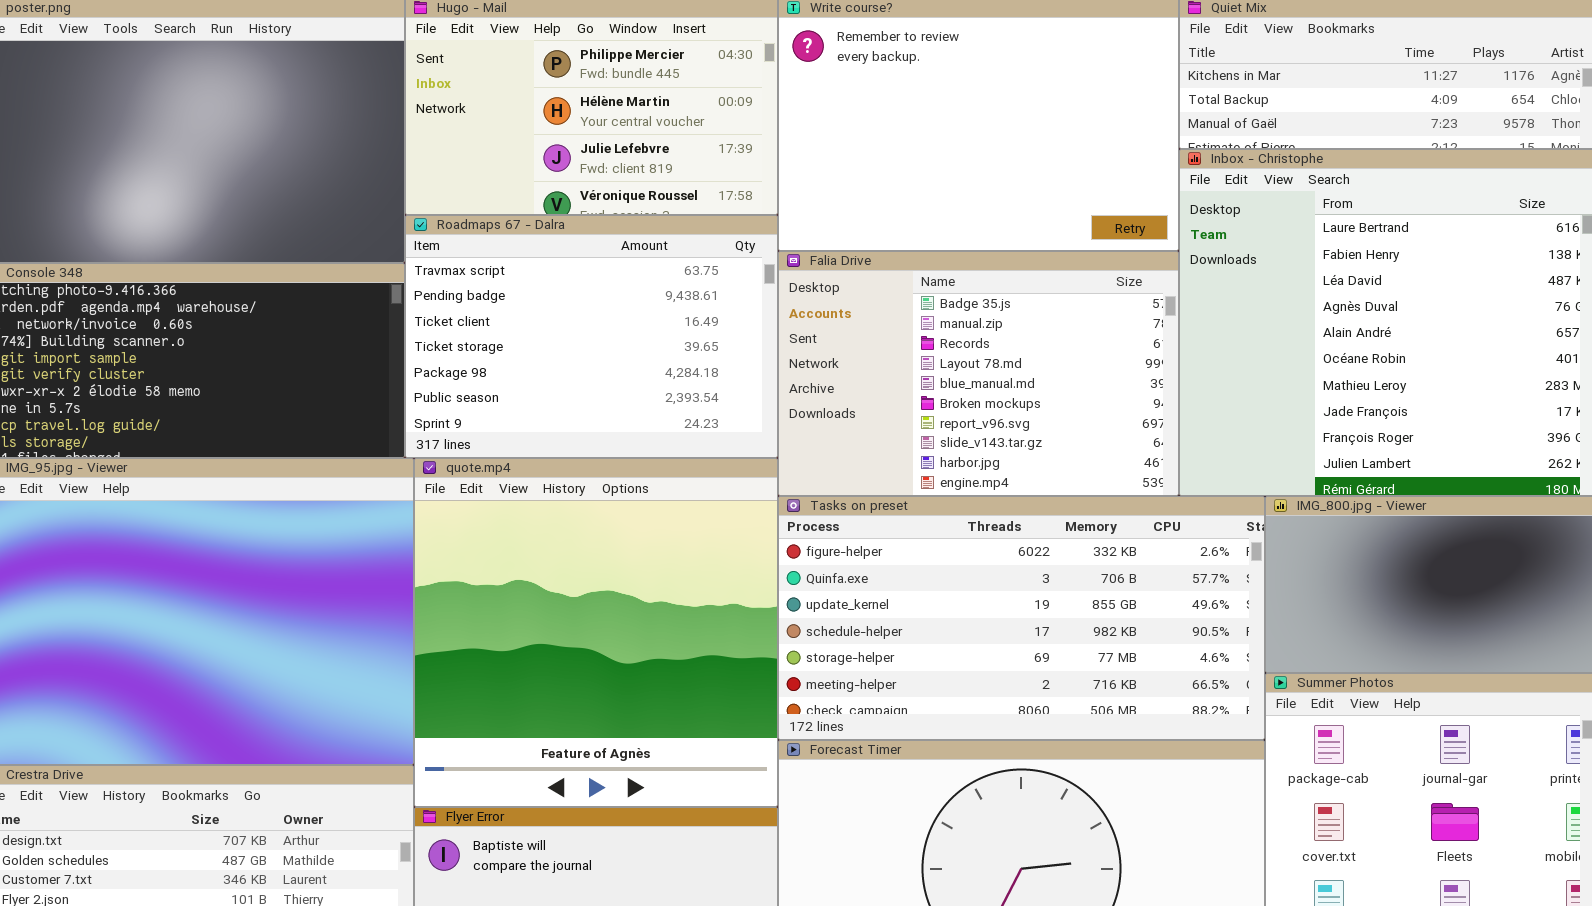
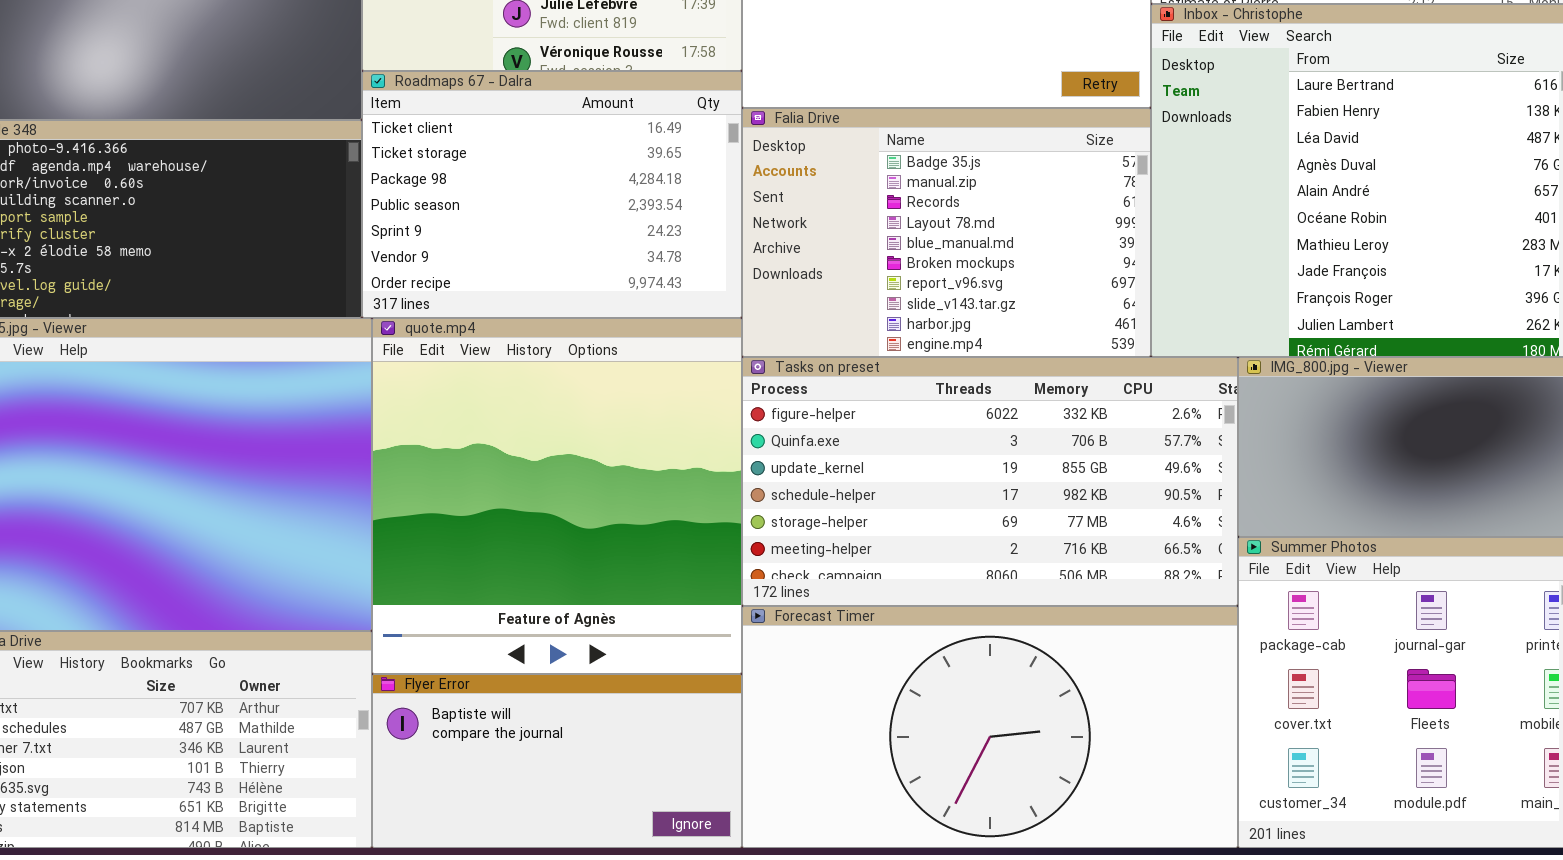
Roadmaps 67 - Dalra: [405,215,778,458] -> [362,71,742,318], scrolled down 2 rows

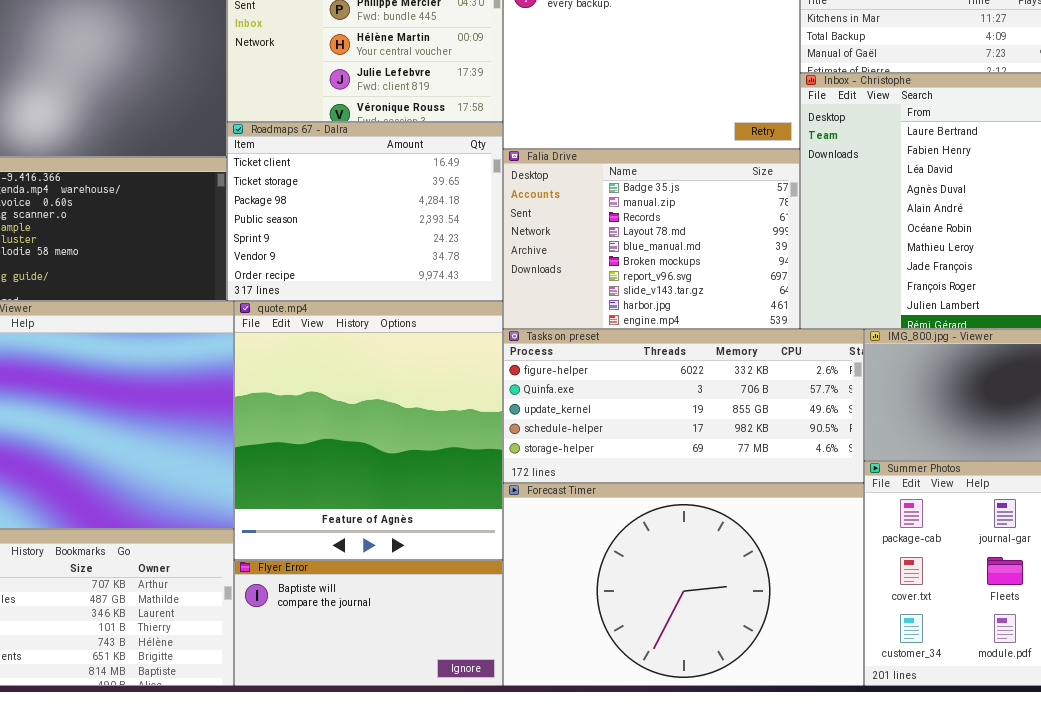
Tasks on preset: [742,357,1238,606] -> [503,329,864,483], resized
Forecast Timer: [742,606,1238,848] -> [503,483,864,686], resized

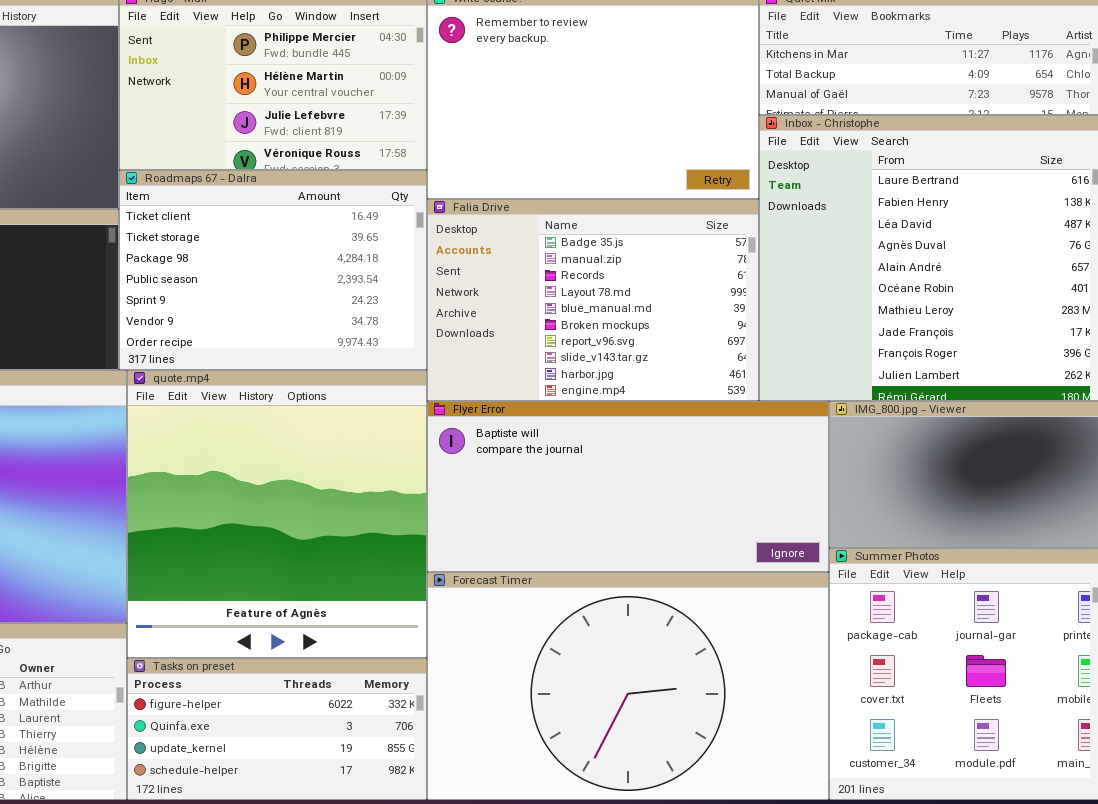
Tasks on preset: [503,329,864,483] -> [127,658,427,800], moved, resized
Flyer Error: [234,560,503,686] -> [427,401,829,572], moved, resized

